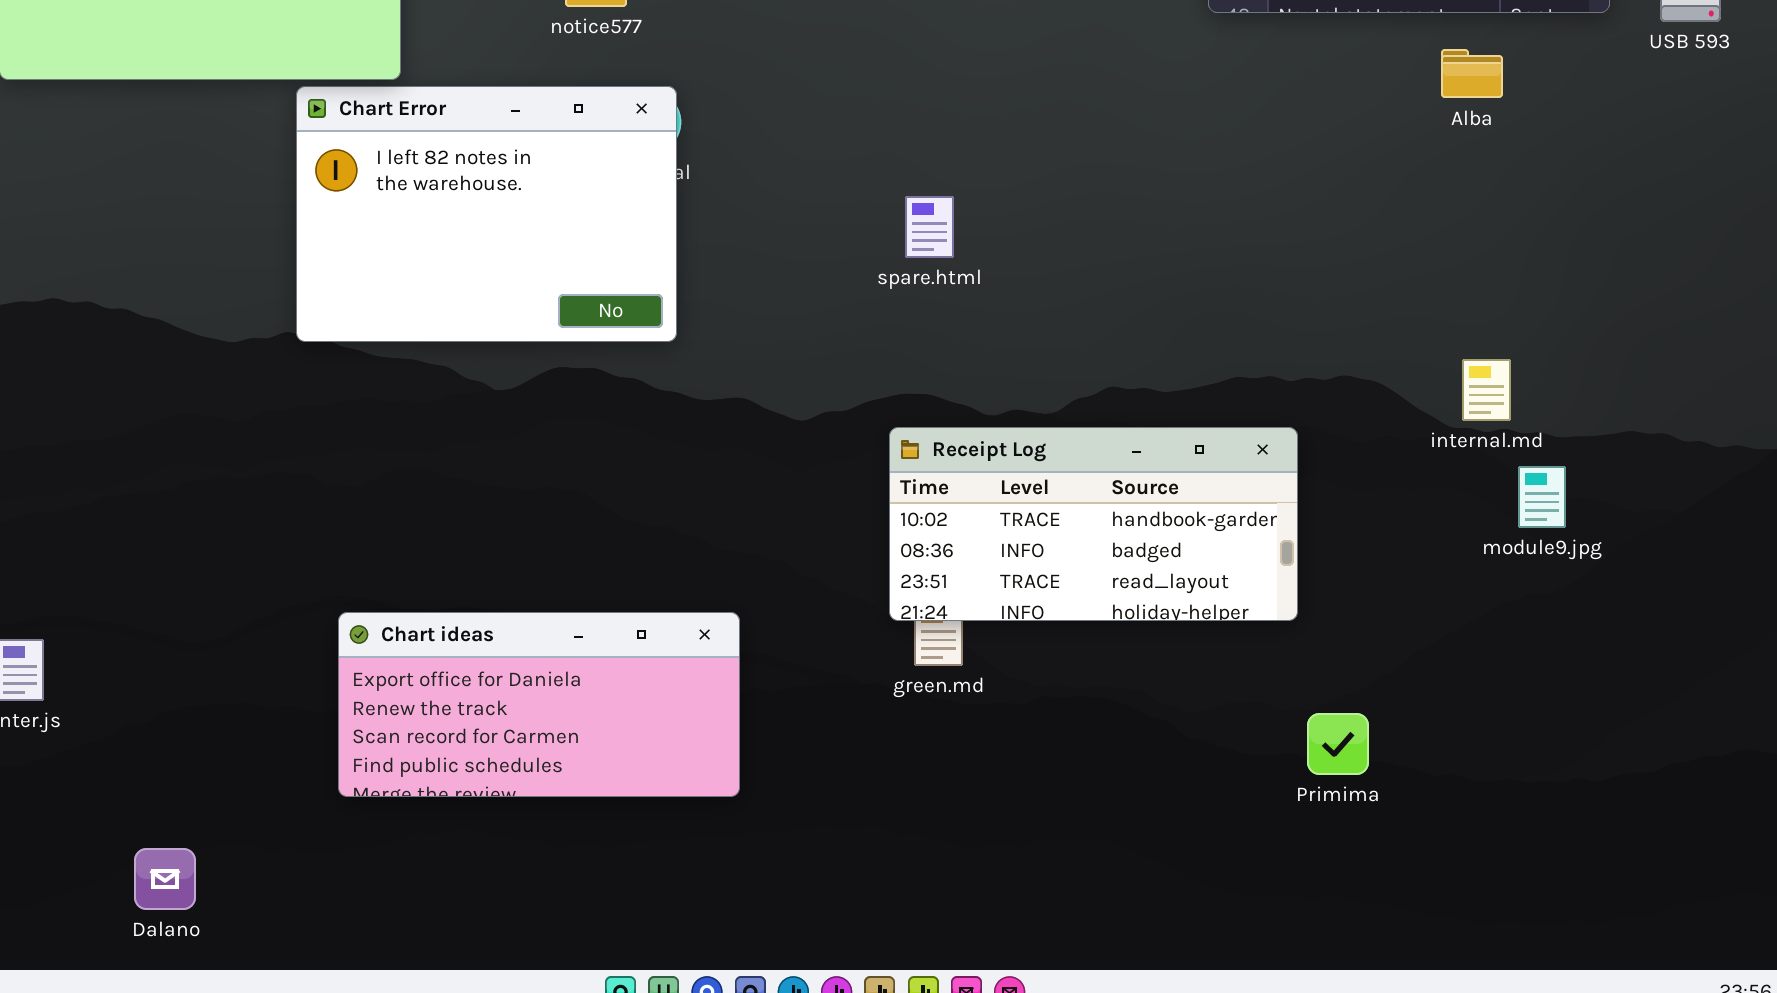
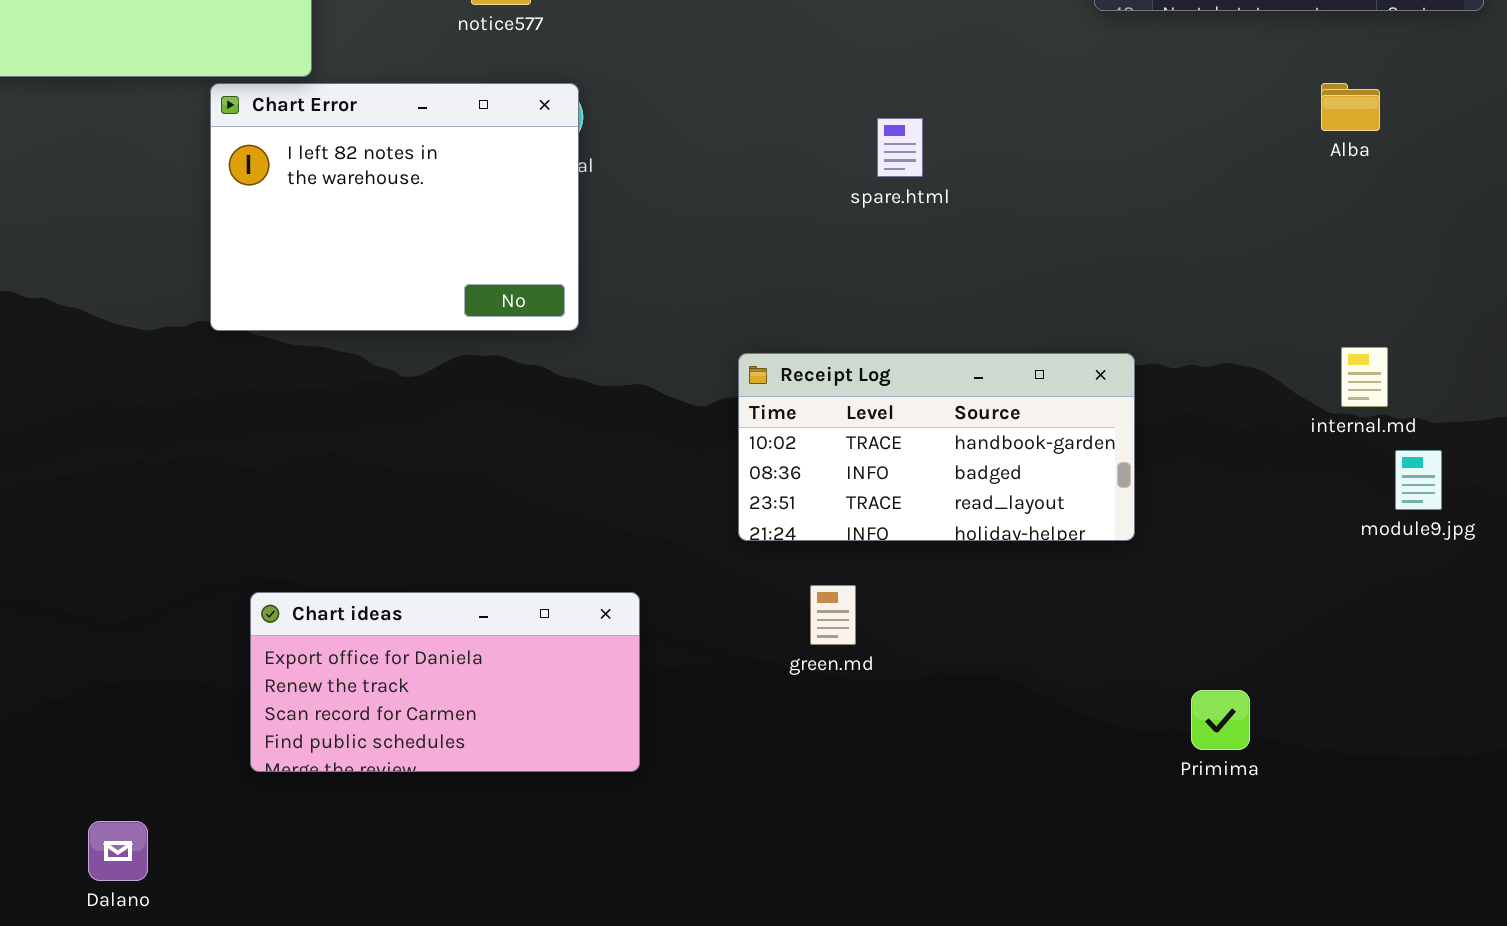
Alba: [1441,49,1503,98] -> [1321,83,1380,131], moved
spare.html: [905,196,954,258] -> [877,118,923,177], moved
Receipt Log: [889,427,1298,621] -> [738,353,1135,541], moved
Dalano: [134,848,196,910] -> [88,821,148,881], moved

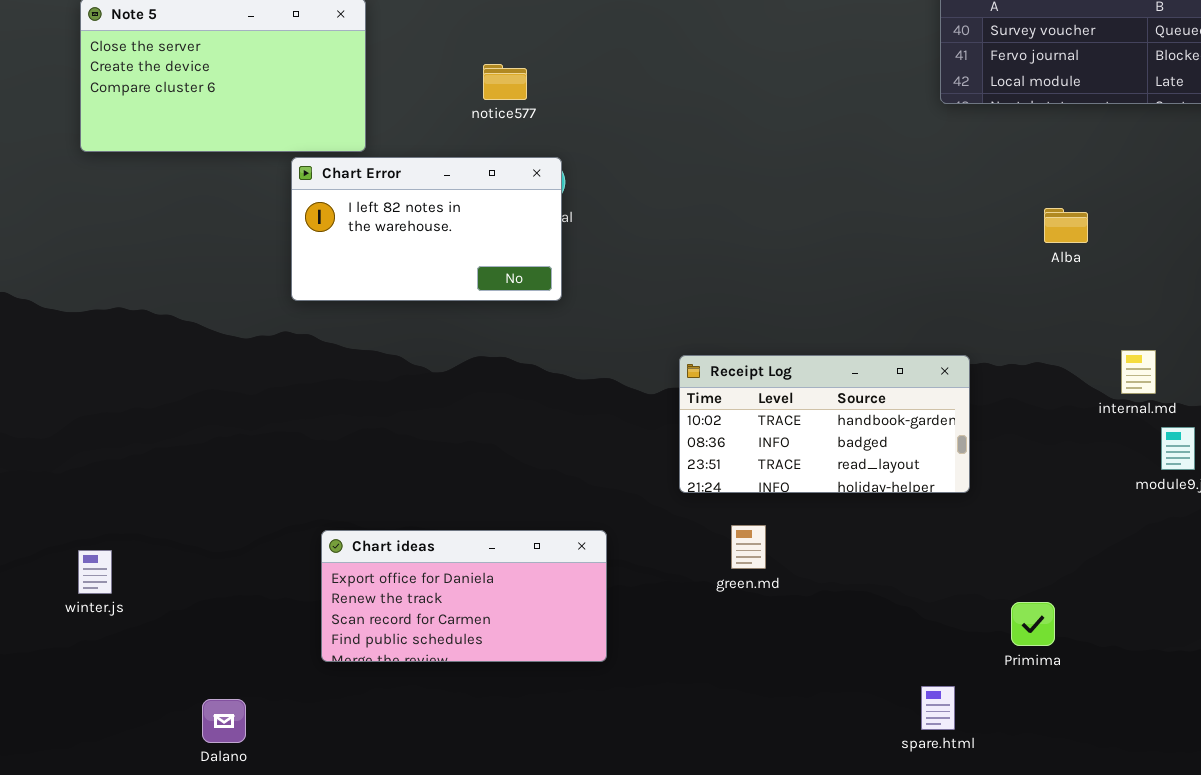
Chart Error: [210,83,579,331] -> [291,157,562,301], resized
Alba: [1321,83,1380,131] -> [1044,208,1088,243], moved
spare.html: [877,118,923,177] -> [921,686,955,730], moved

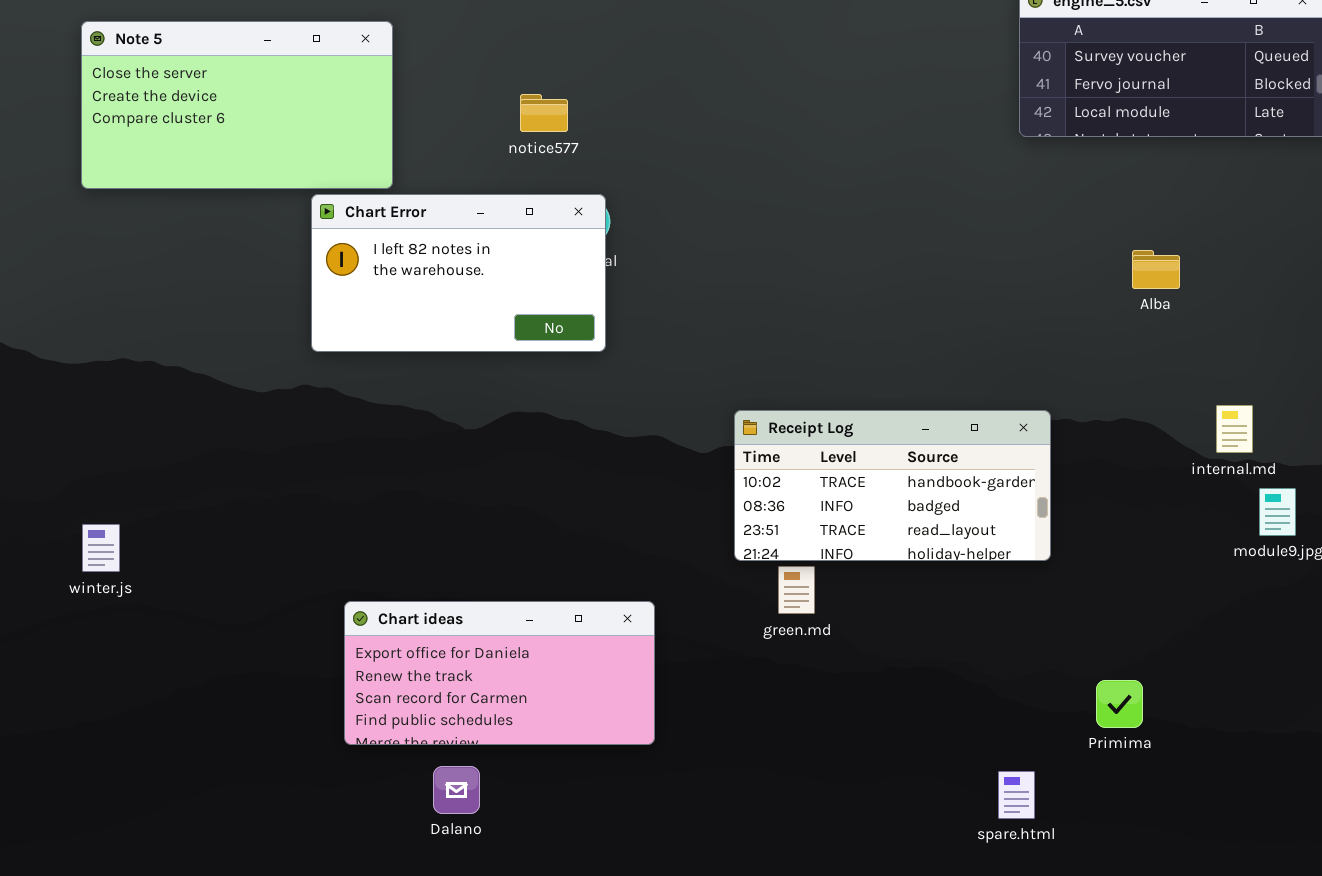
green.md: [731,525,766,569] -> [778,566,815,614], moved
winter.js: [78,550,112,594] -> [82,524,120,572], moved
Dalano: [202,699,246,743] -> [433,766,480,814], moved

